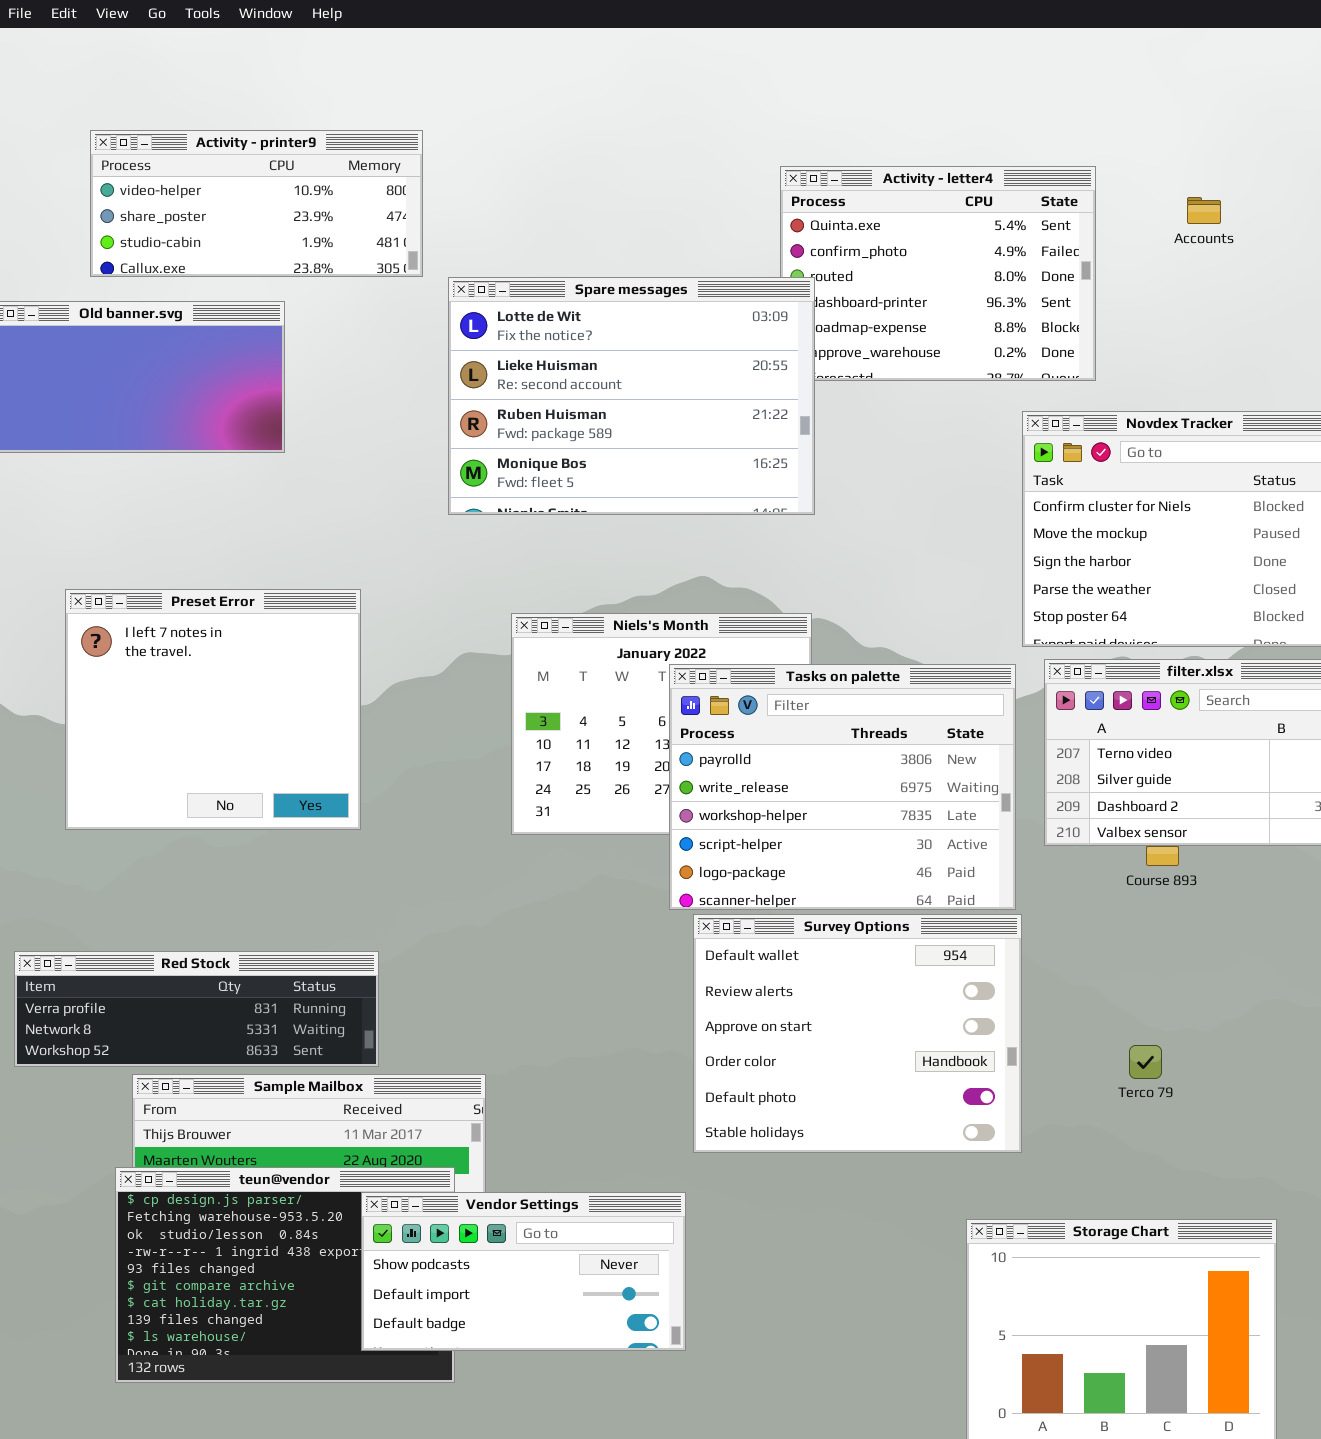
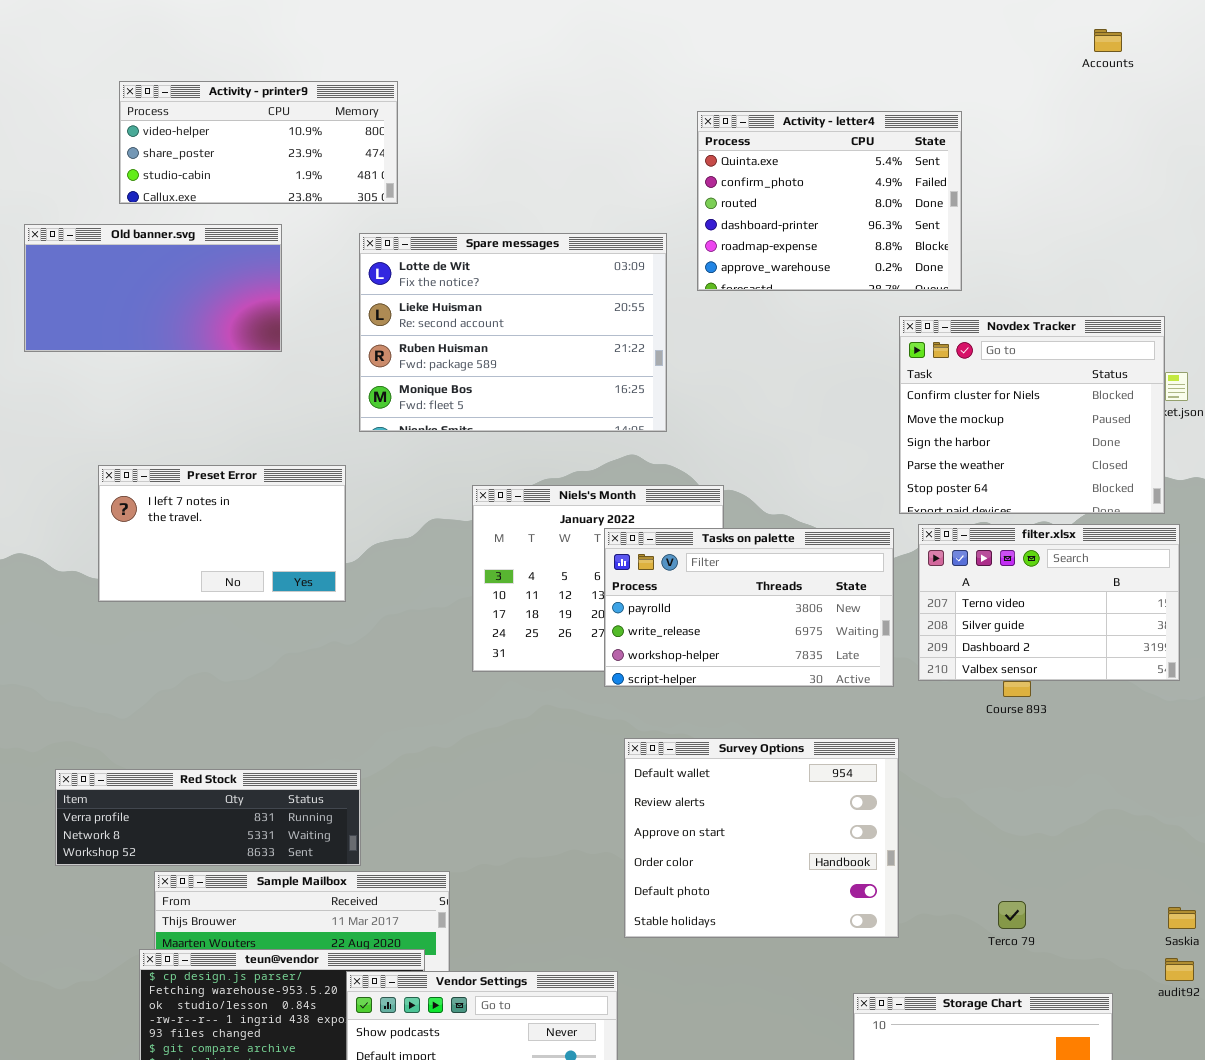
Accounts: [1187,197,1221,224] -> [1094,29,1122,52], moved
Spare messages: [448,277,815,515] -> [359,233,667,432], moved
Preset Error: [65,589,361,830] -> [98,465,346,602], resized
Tasks on palette: [669,664,1016,910] -> [604,528,894,687], resized
Terco 79: [1129,1045,1162,1079] -> [998,901,1026,929], moved

